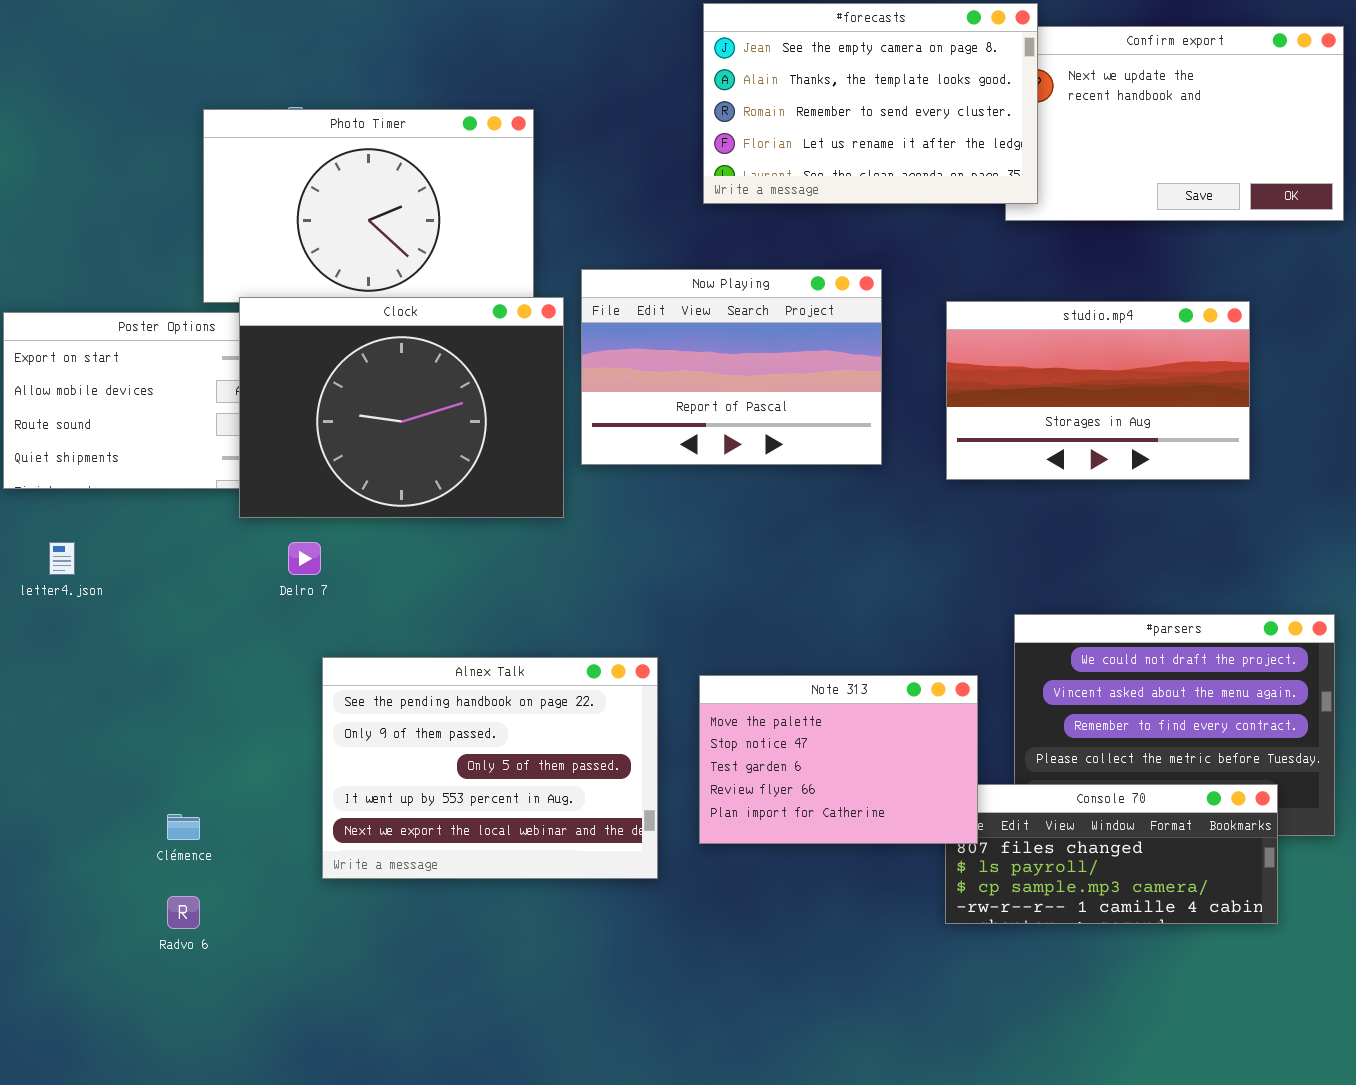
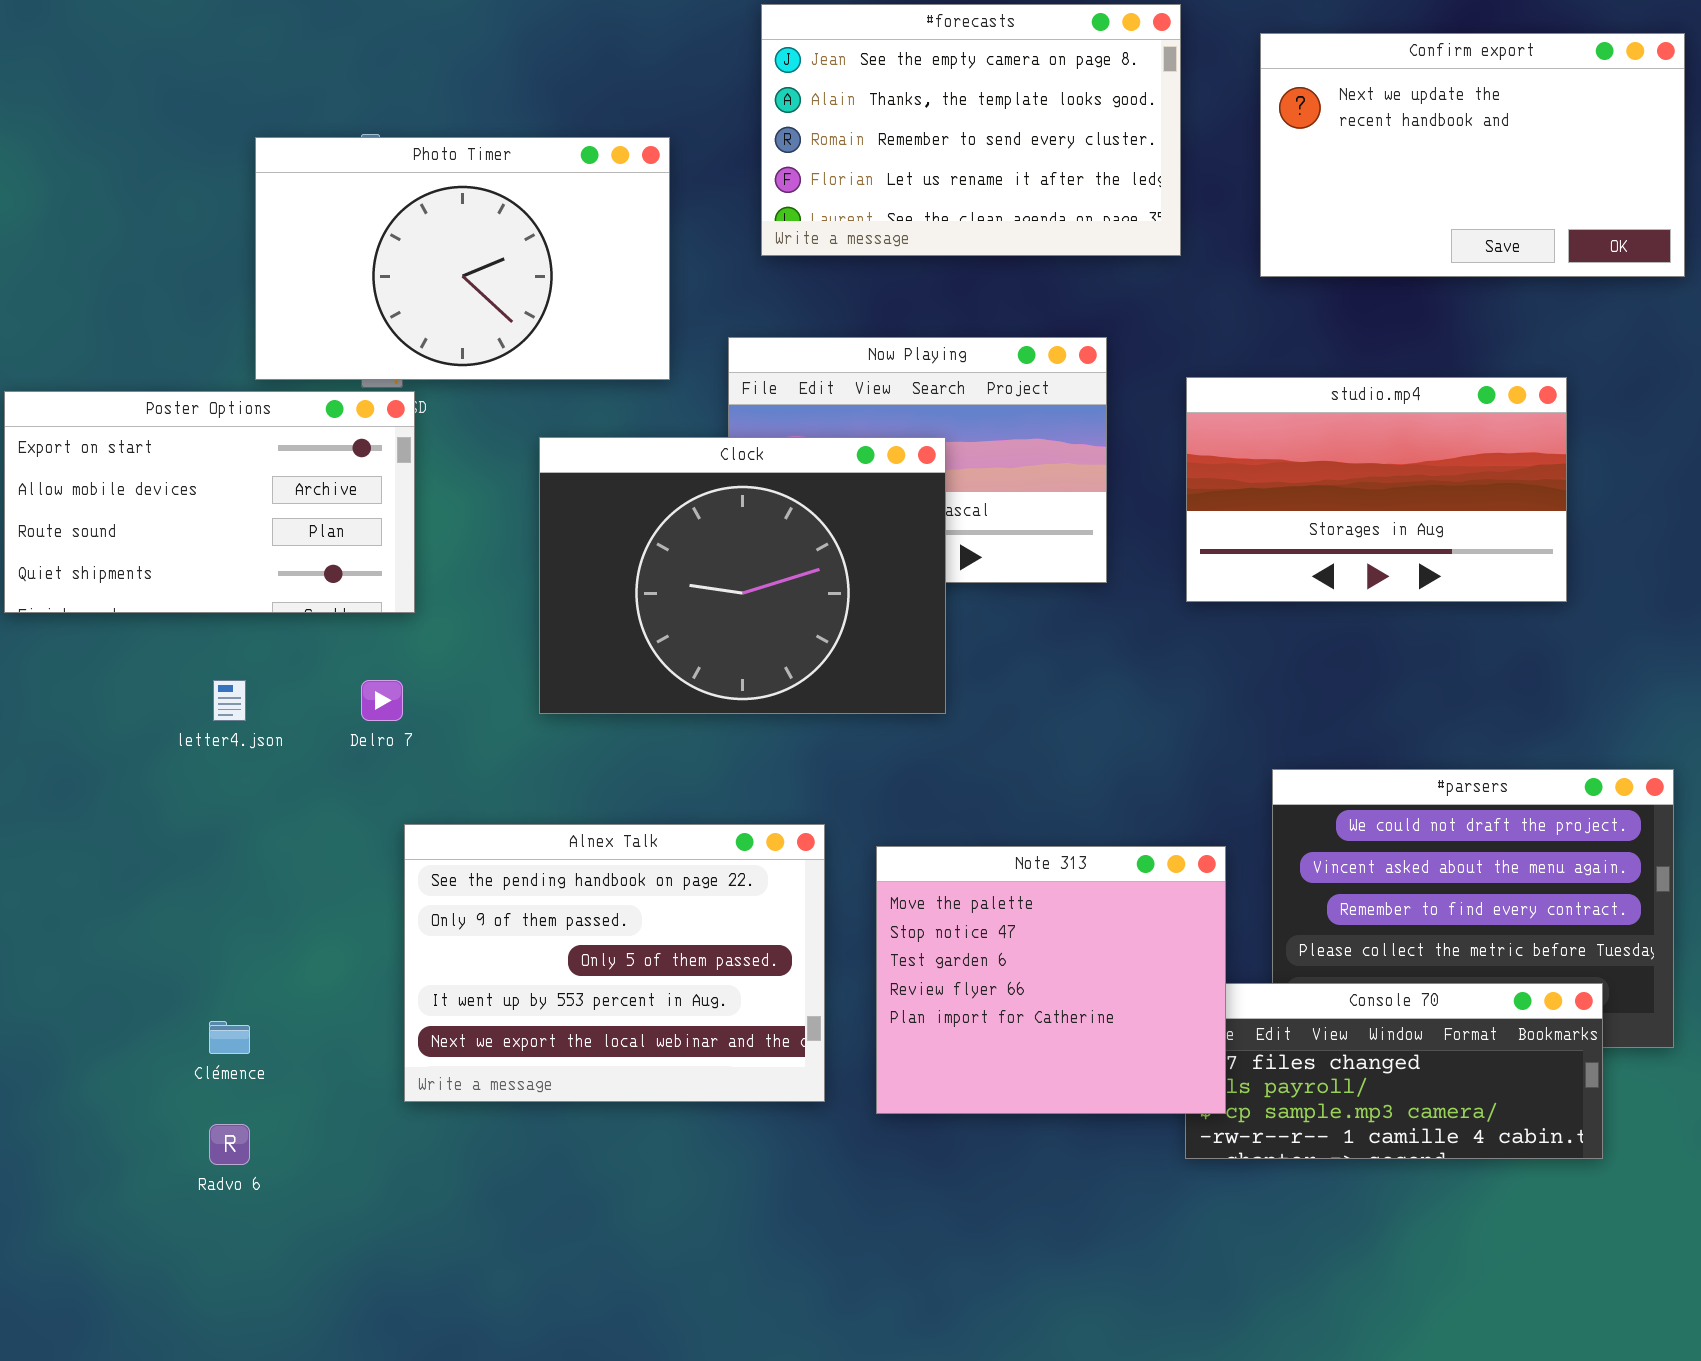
#forecasts: [703,3,1038,204] -> [761,4,1181,256], moved
Clock: [239,297,564,518] -> [539,437,946,714], moved
letter4.json: [49,542,75,575] -> [213,680,246,721], moved
Note 313: [699,675,978,844] -> [876,846,1226,1114], resized

